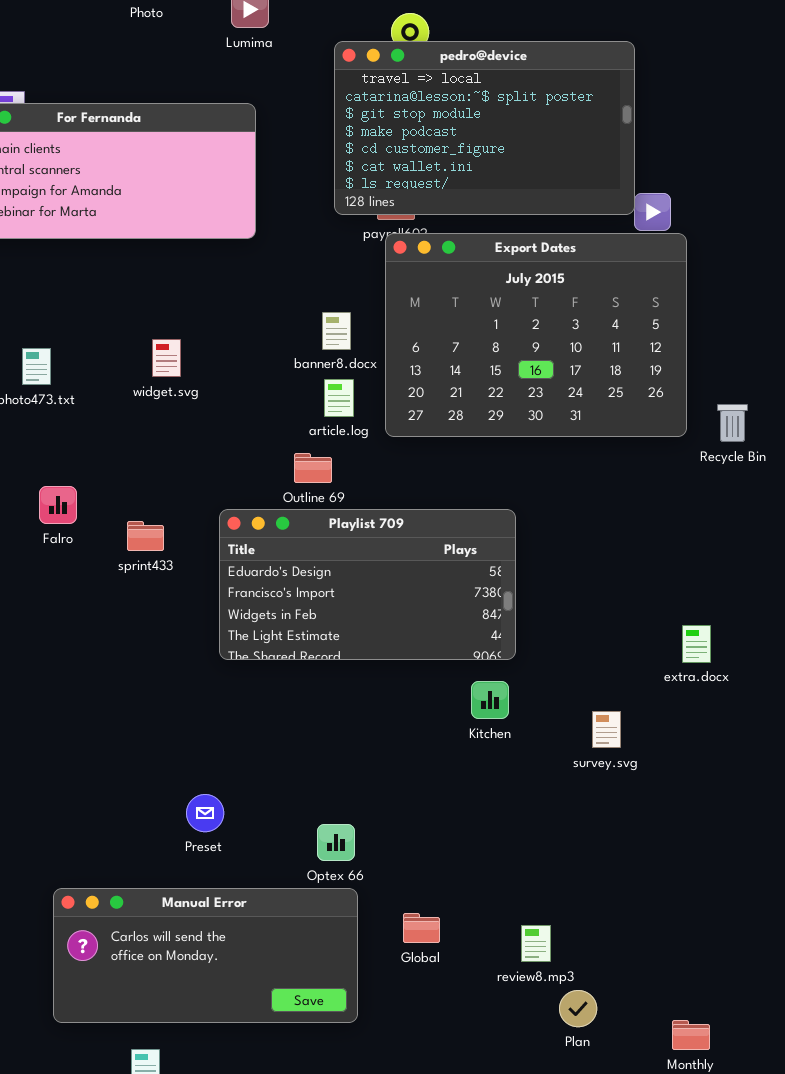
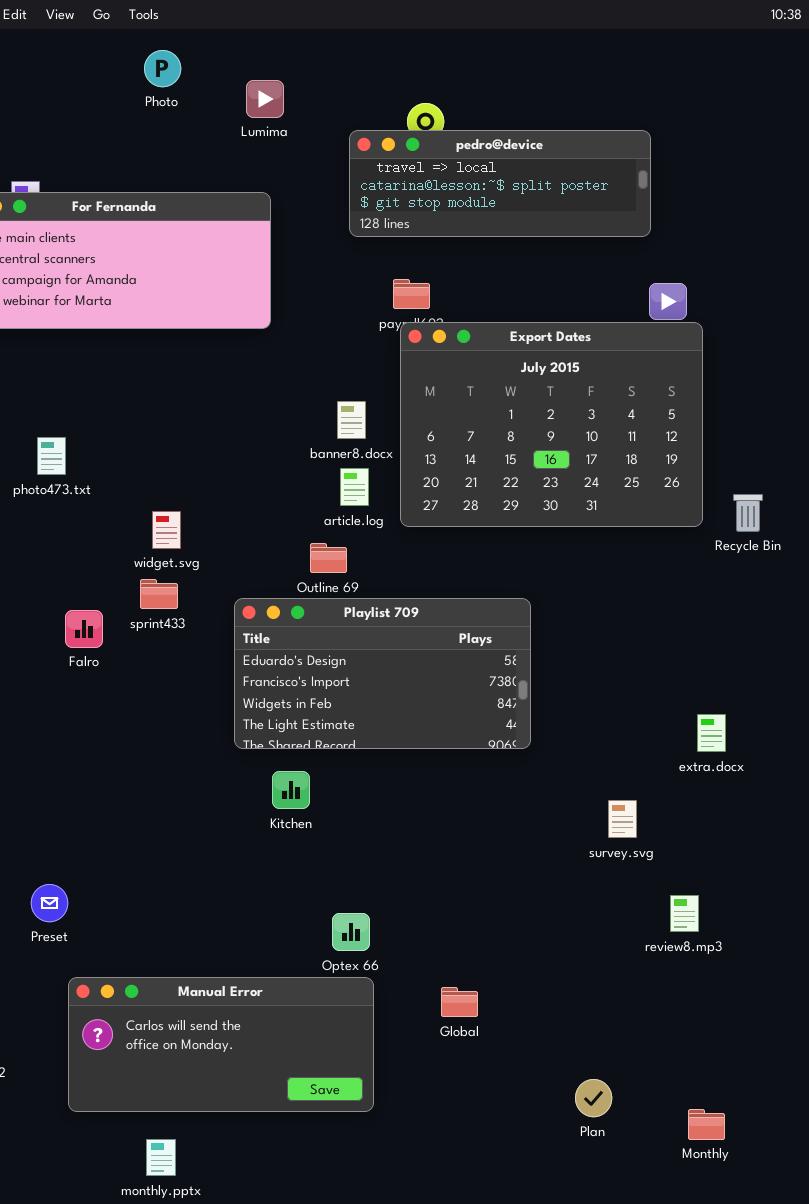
pedro@device: [334,41,635,215] -> [349,130,651,237], resized
widget.svg: [152,339,181,377] -> [152,511,181,549], moved
Falro: [39,486,77,524] -> [65,610,103,648], moved
sprint433: [127,521,164,551] -> [140,579,178,609], moved
Kitchen: [471,681,509,719] -> [272,771,310,809], moved
Preset: [186,794,224,832] -> [31,884,68,922], moved
Global: [403,913,440,943] -> [441,987,478,1017], moved
review8.mp3: [521,925,551,962] -> [670,895,699,932], moved

